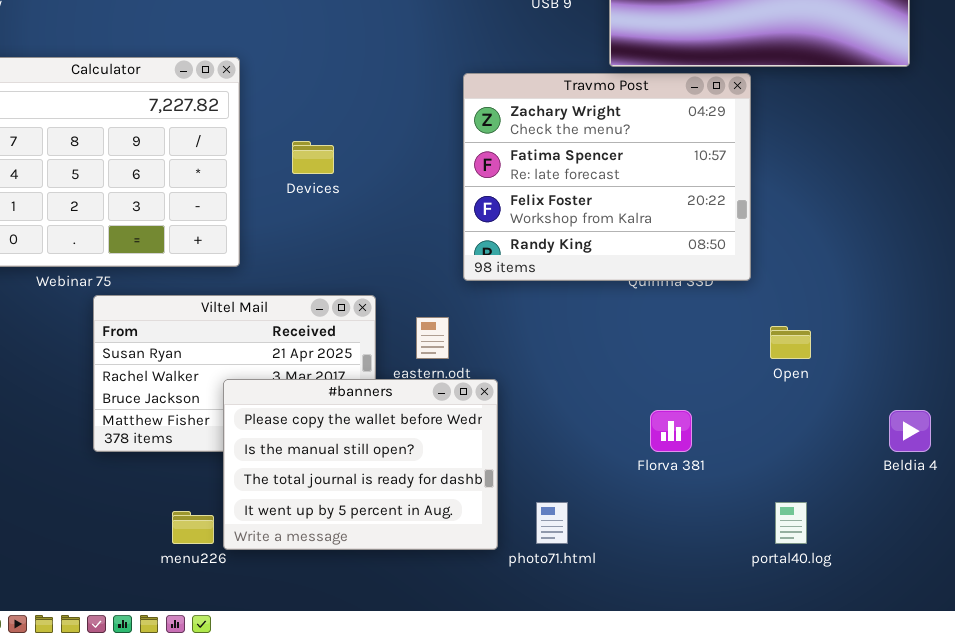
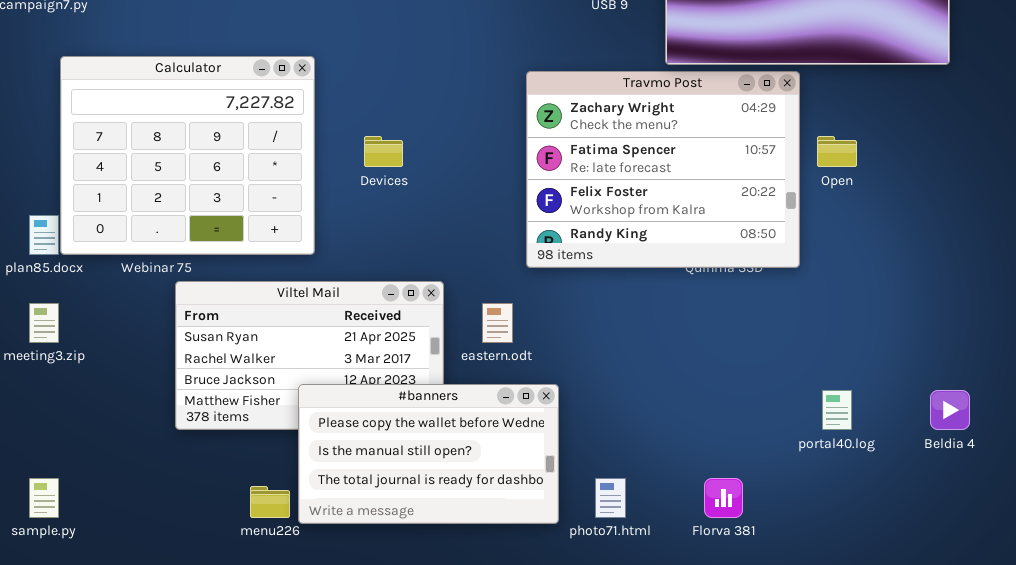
Open: [770,326,811,359] -> [817,136,857,167], moved
#banners: [223,379,498,550] -> [298,384,559,524], resized
Florva 381: [650,410,692,452] -> [704,478,743,518], moved
portal40.log: [775,502,807,544] -> [822,390,852,430], moved

